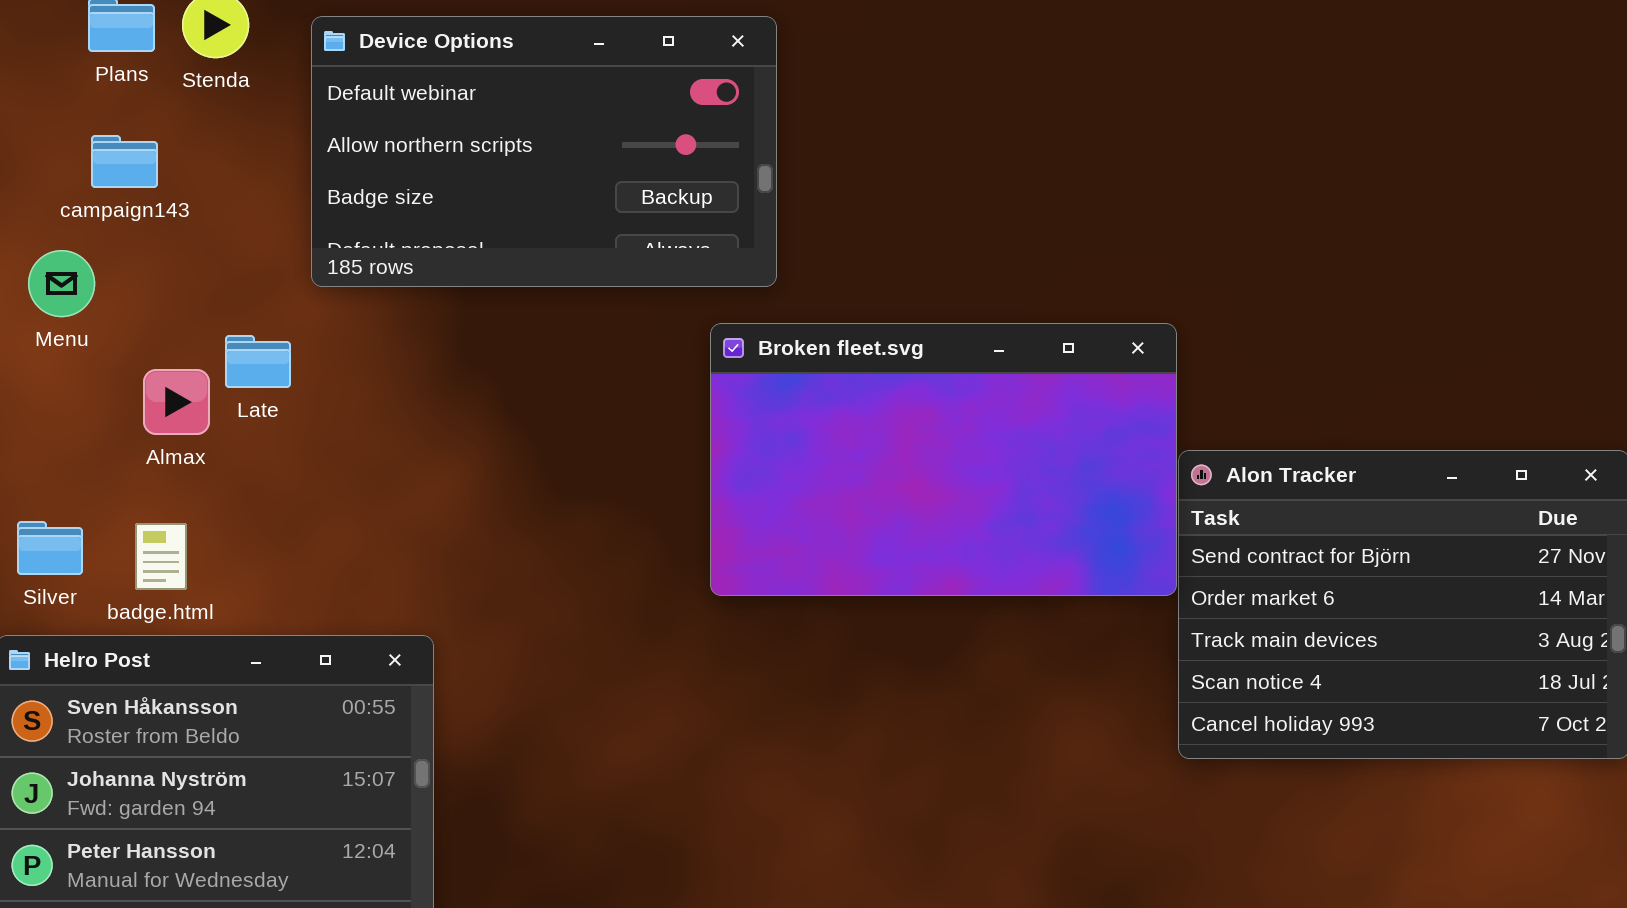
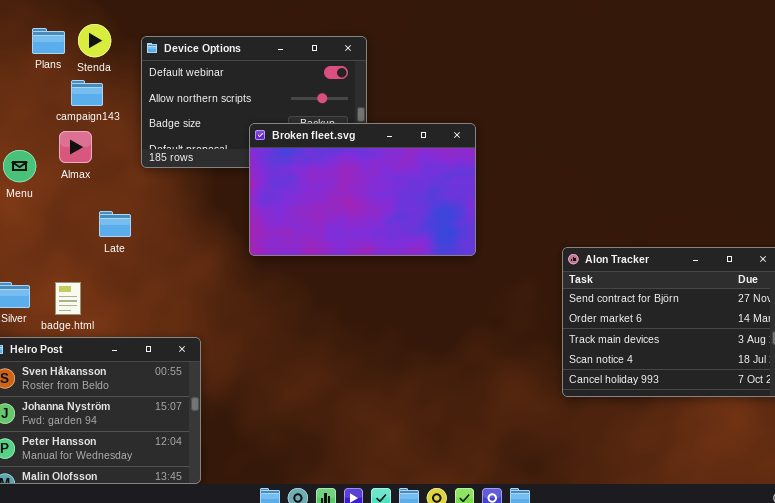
campaign143: [91,135,158,188] -> [71,80,103,106], moved
Broken fleet.svg: [710,323,1177,596] -> [249,123,476,256], moved
Late: [225,335,291,388] -> [99,211,131,237], moved
Almax: [143,369,210,435] -> [59,131,92,163], moved

